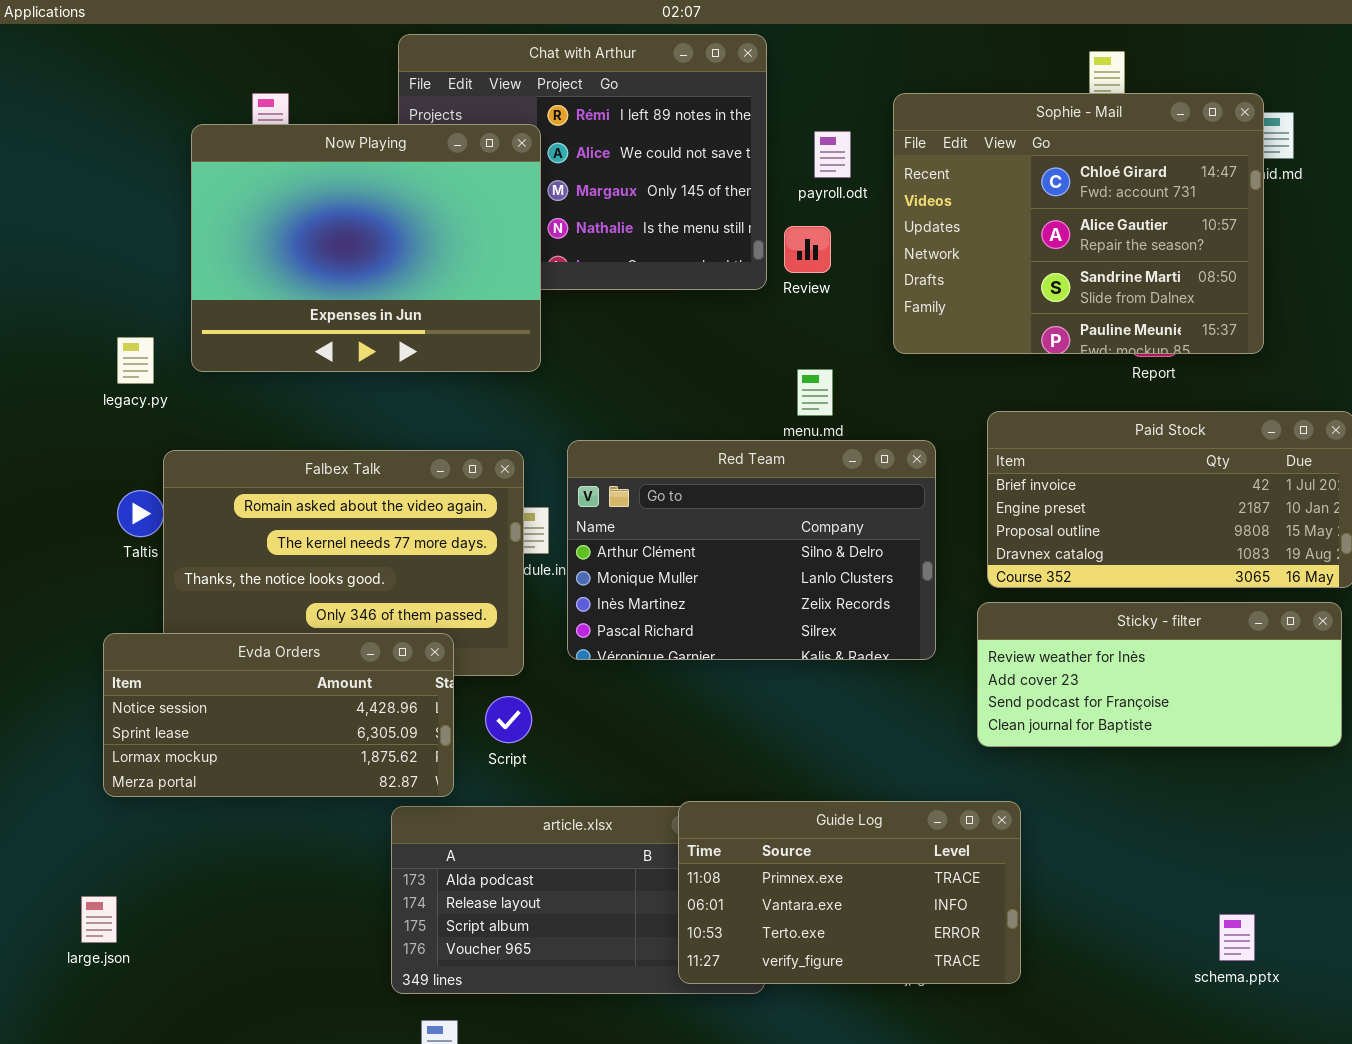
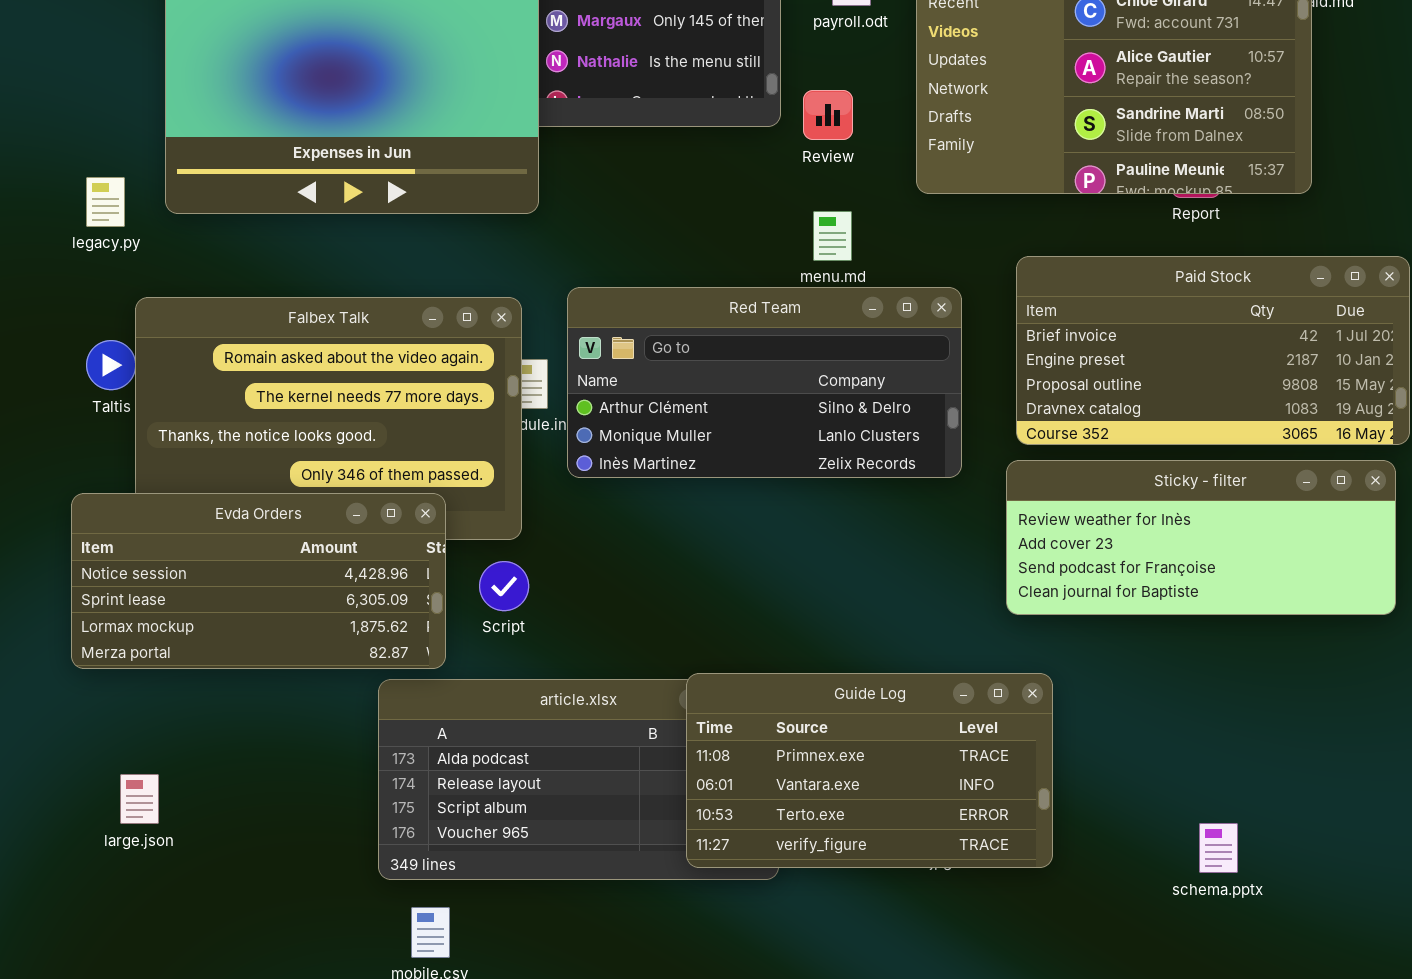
Review: [784,226,831,273] -> [803,90,853,140], moved
Red Team: [567,440,936,660] -> [567,287,962,478], resized
large.json: [81,896,117,943] -> [120,774,159,824], moved
schema.pptx: [1219,914,1255,961] -> [1199,823,1238,873], moved

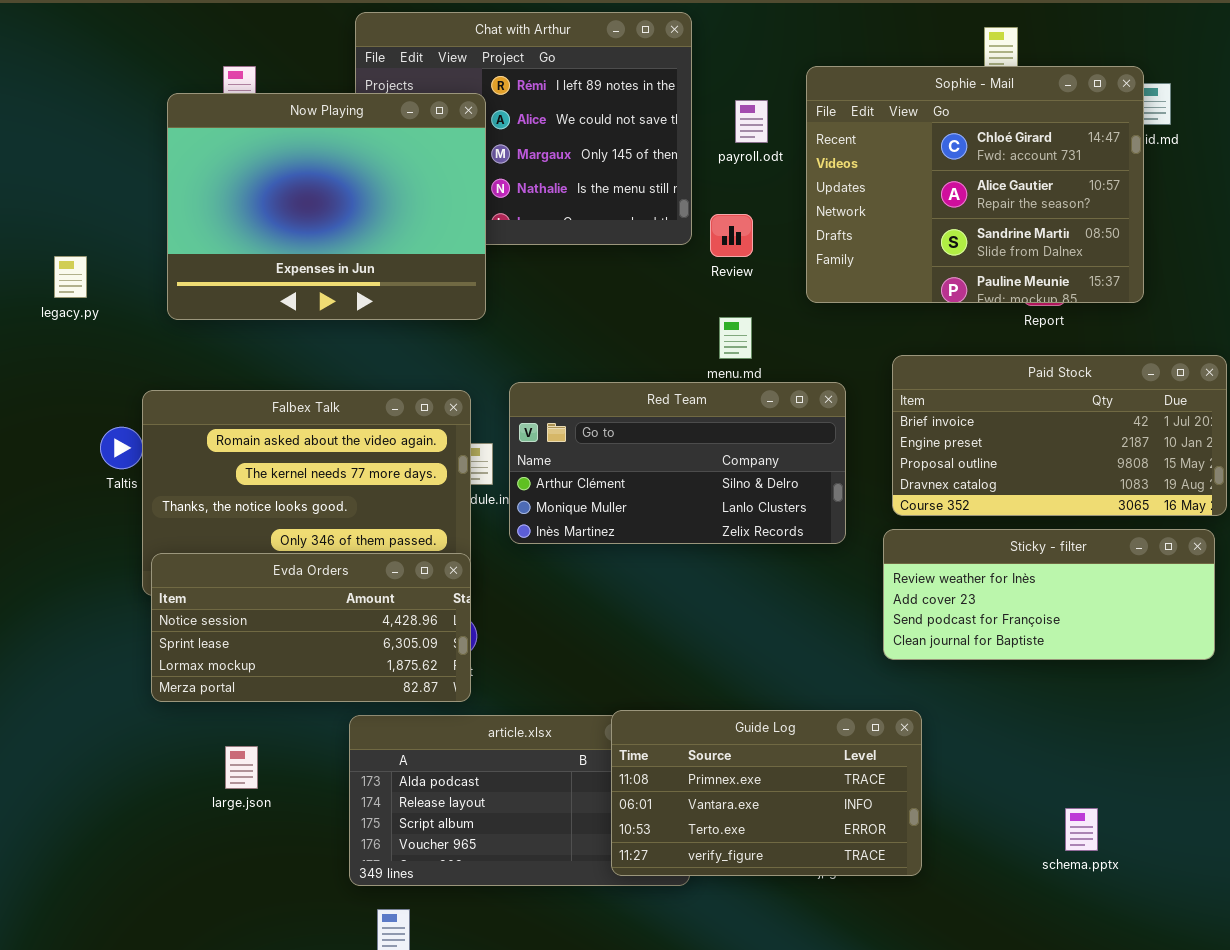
legacy.py: [86,177,125,227] -> [54,256,87,298], moved
Evda Orders: [71,493,446,669] -> [151,553,471,702], moved
large.json: [120,774,159,824] -> [225,746,258,789], moved
schema.pptx: [1199,823,1238,873] -> [1065,808,1098,851], moved

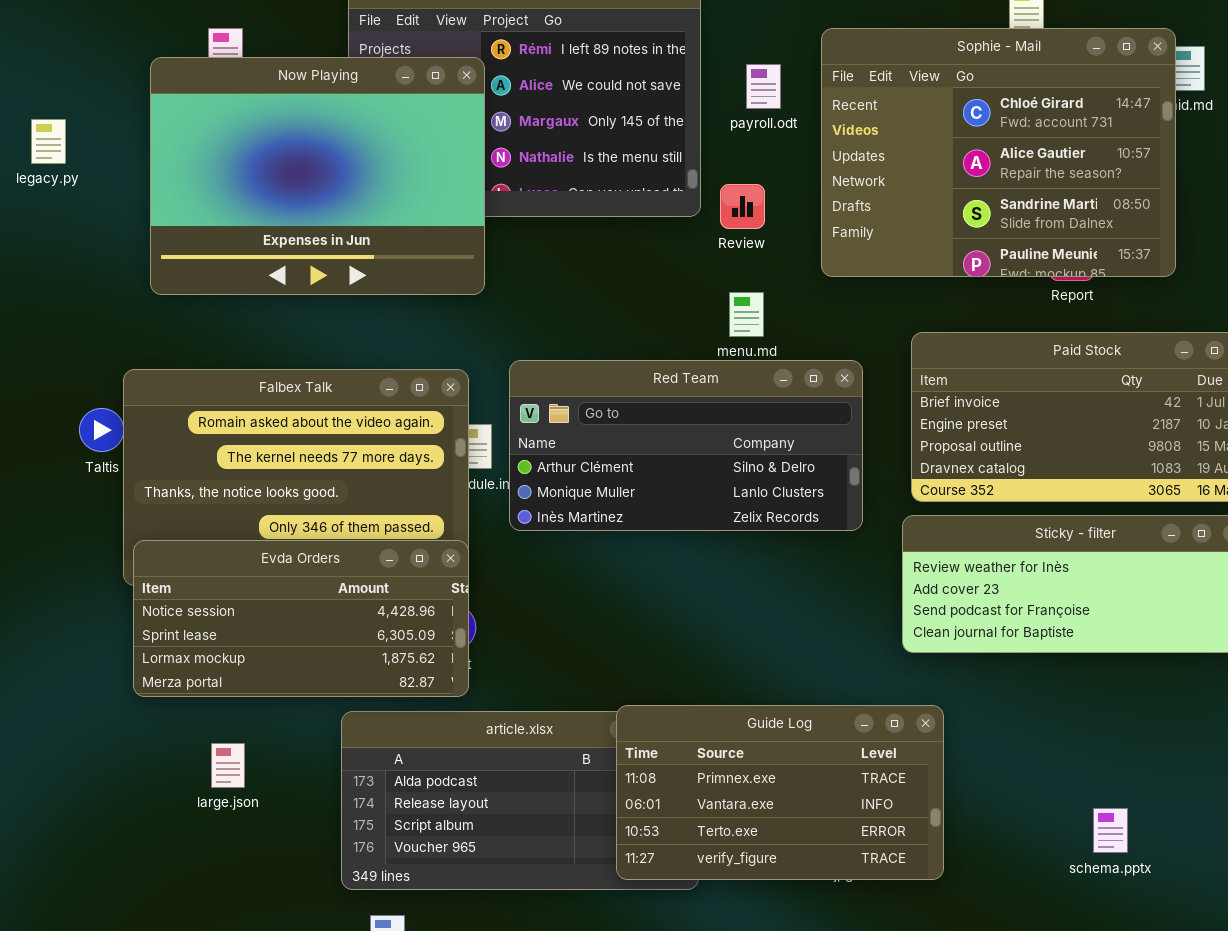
legacy.py: [54,256,87,298] -> [31,119,66,164], moved

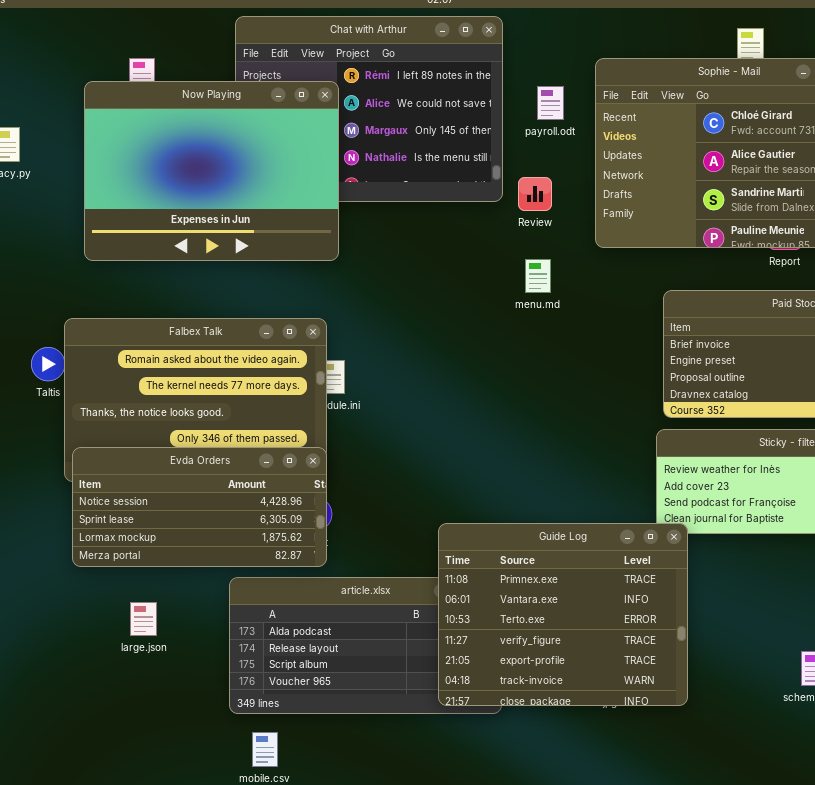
Red Team: [509,360,863,531] -> none, closed
Guide Log: [616,705,944,880] -> [438,523,688,706], resized

